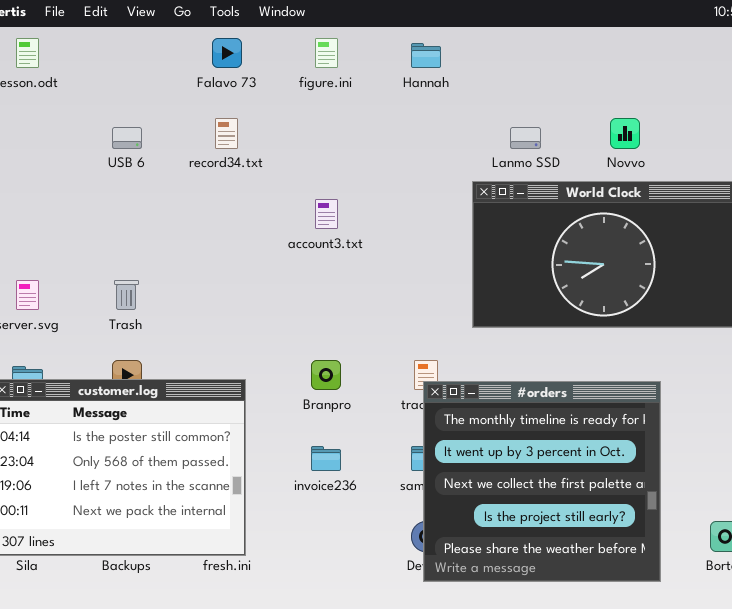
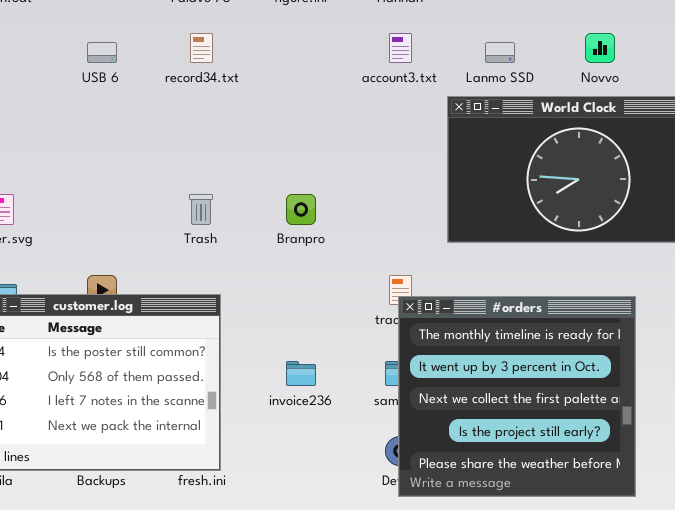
account3.txt: [315,199,338,229] -> [389,33,412,63], moved
Trash: [114,280,139,310] -> [189,194,213,225], moved
Branpro: [311,360,341,390] -> [286,194,316,225], moved

